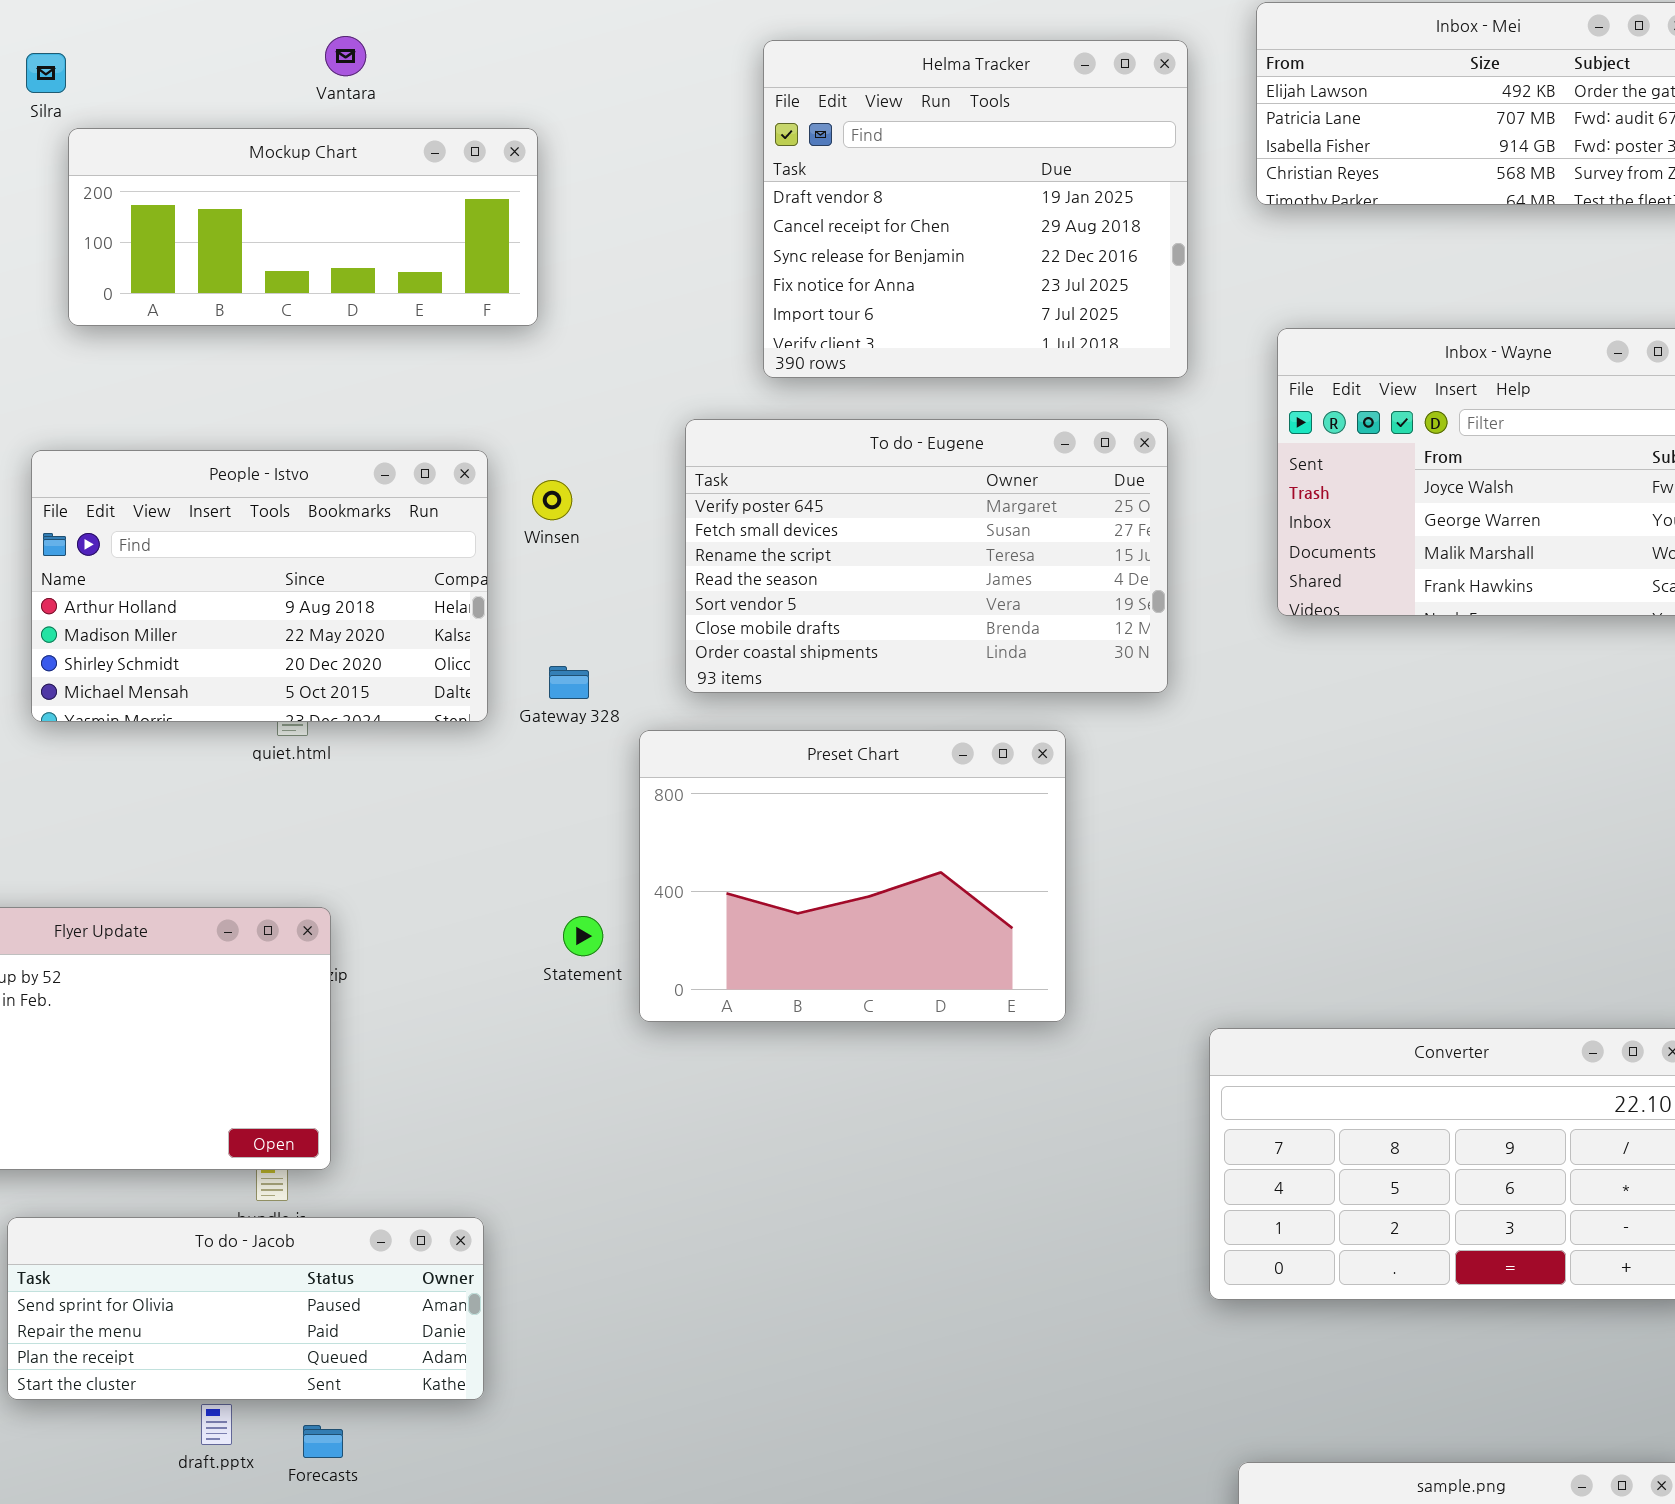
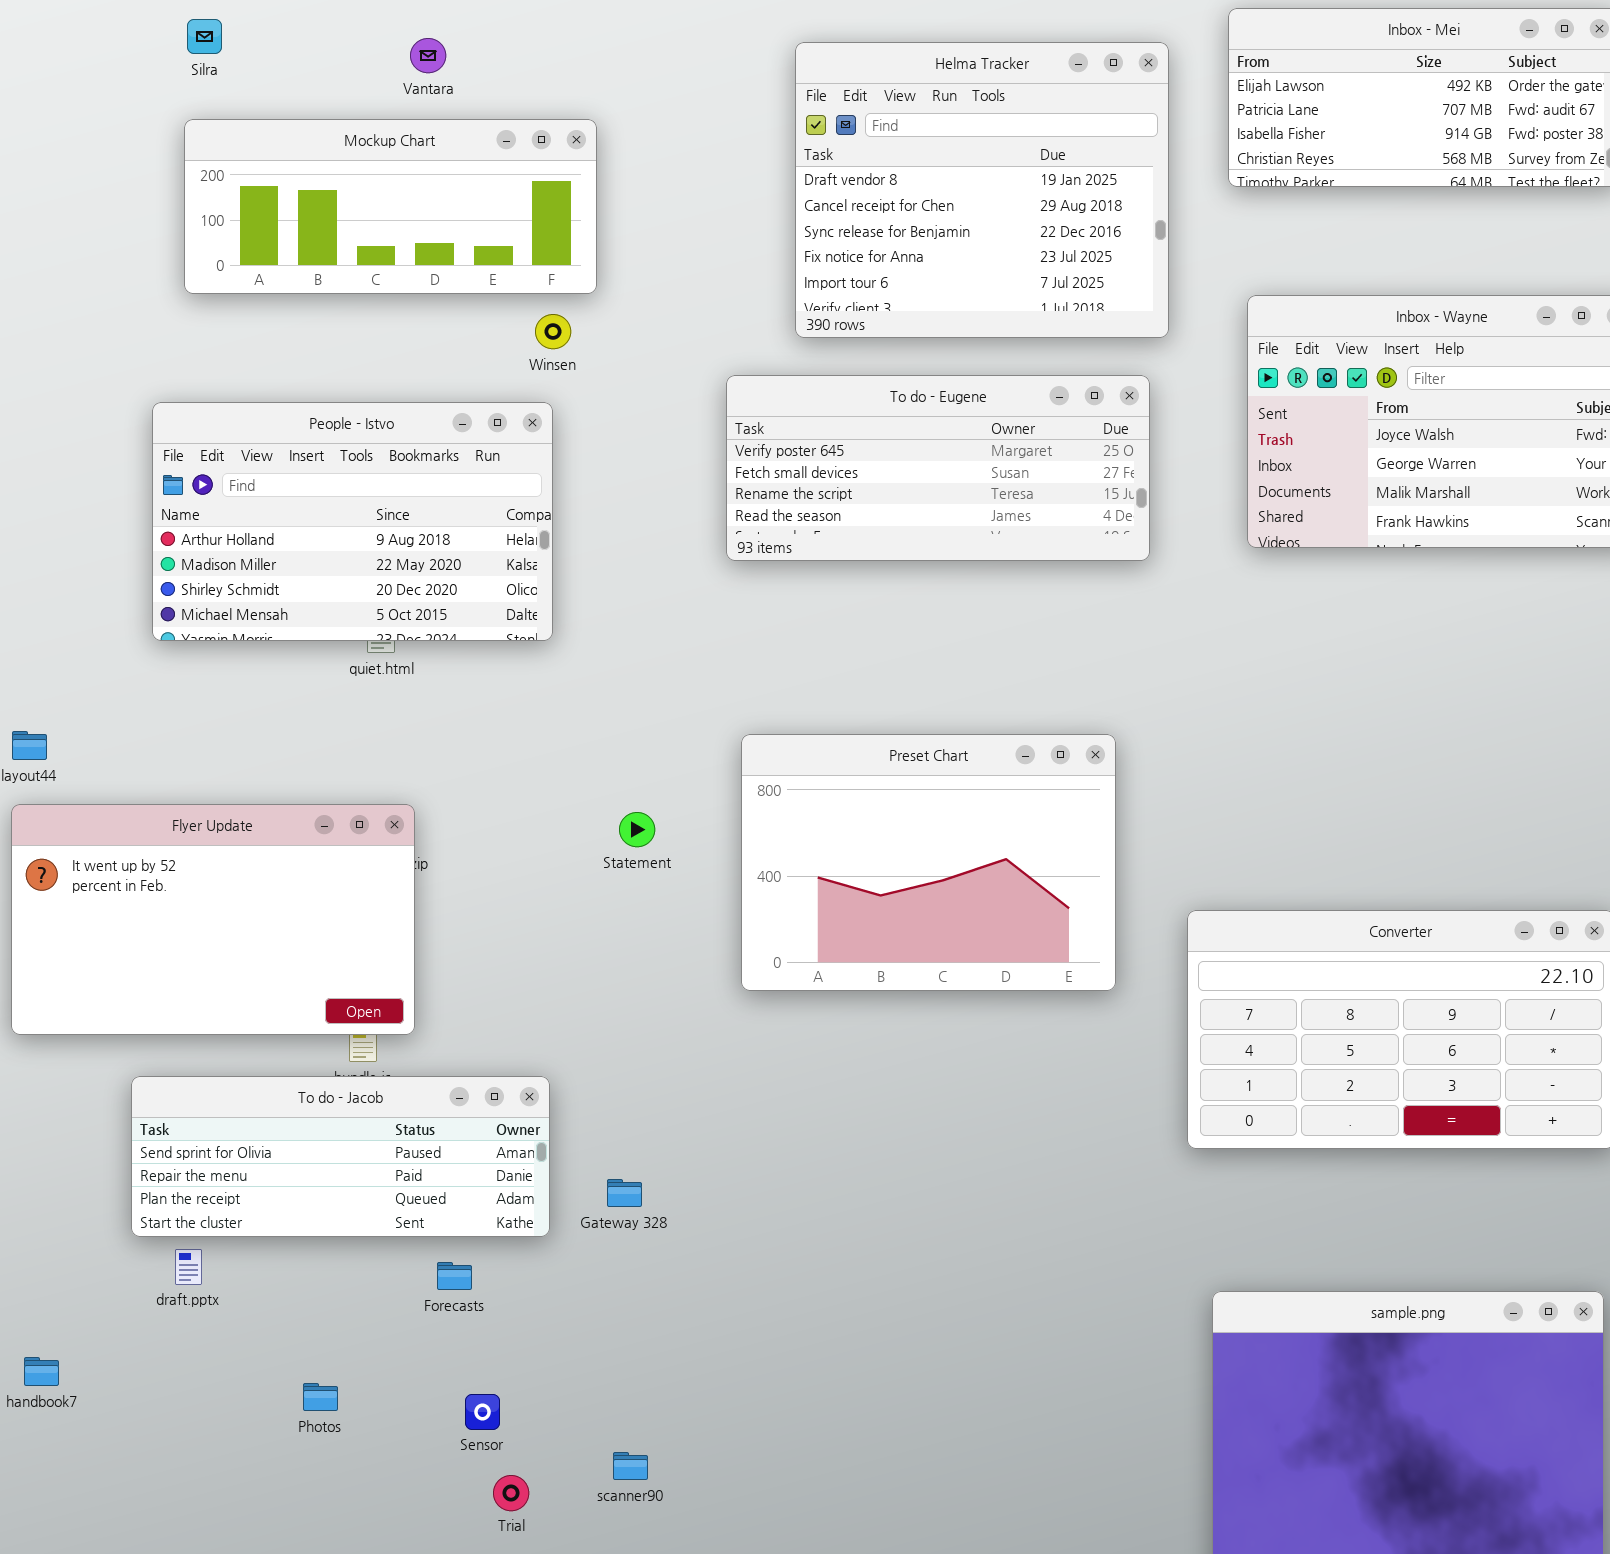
Silra: [26,53,66,93] -> [187,19,222,54], moved
To do - Eugene: [685,419,1168,693] -> [726,375,1150,561], resized
Winsen: [532,480,572,520] -> [535,314,571,349], moved
Gateway 328: [549,666,589,699] -> [607,1179,642,1207], moved
Preset Chart: [639,730,1066,1022] -> [741,734,1116,991], moved
draft.pptx: [201,1404,232,1445] -> [175,1249,202,1285], moved
Forecasts: [303,1425,343,1458] -> [437,1262,472,1290], moved

